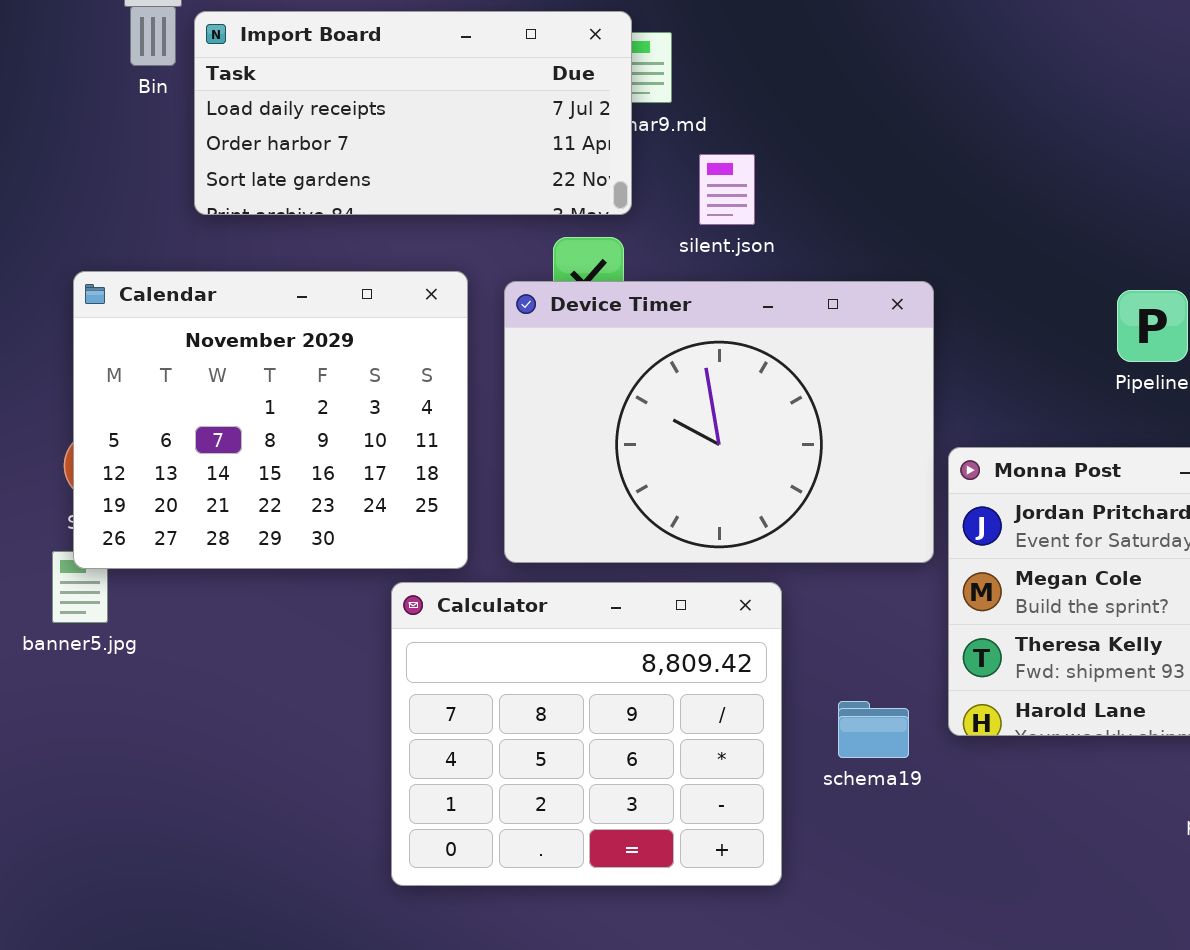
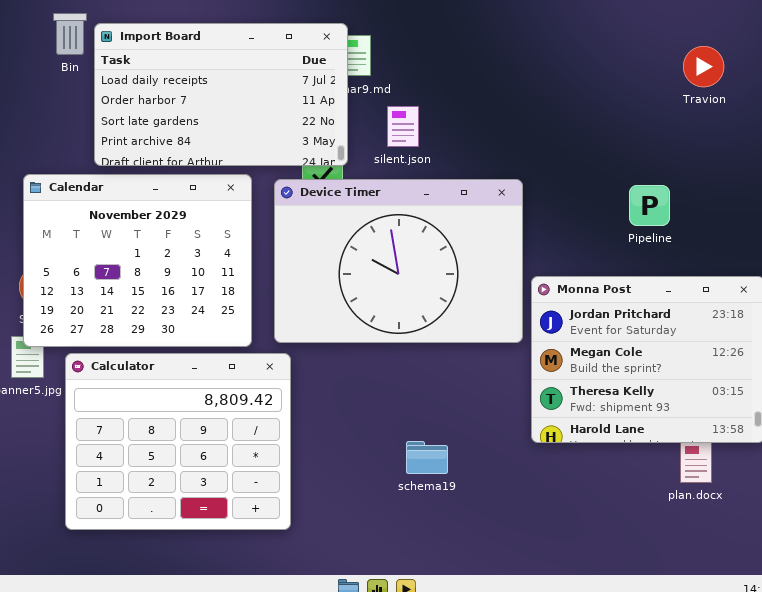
Import Board: [194,11,632,215] -> [94,23,348,166], resized
Calculator: [391,582,782,886] -> [65,353,291,530], moved
schema19: [838,701,909,758] -> [406,441,448,474], moved

